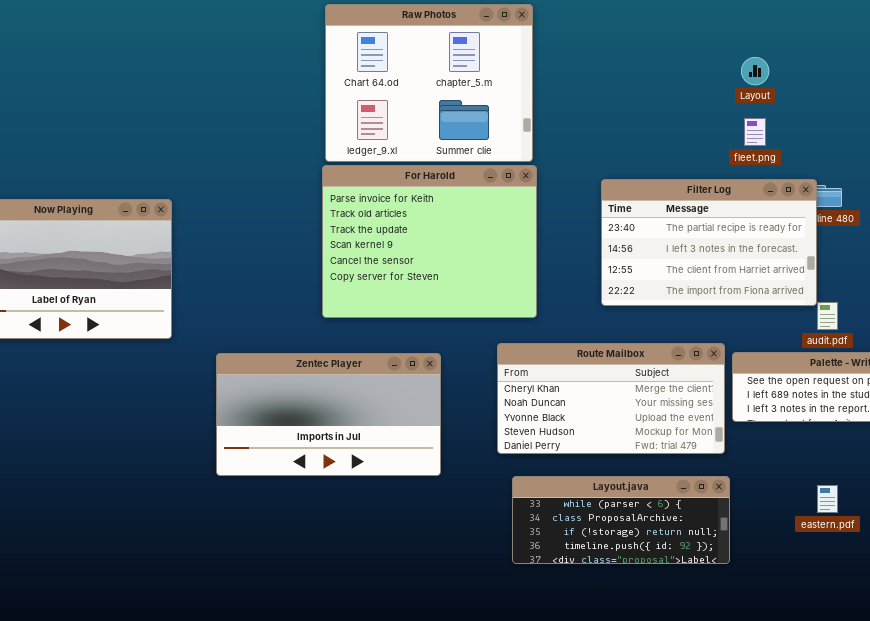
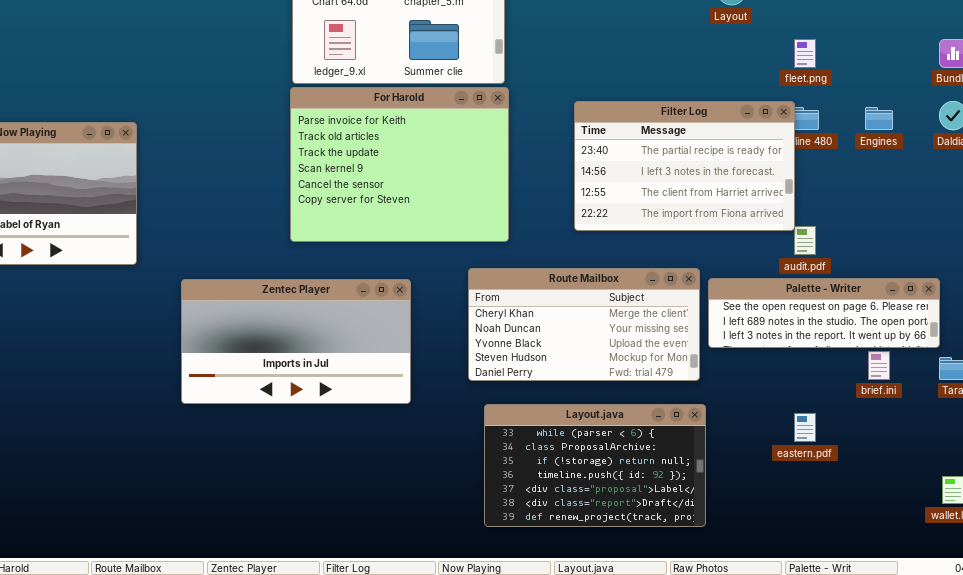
fleet.png: [744,118,766,146] -> [794,39,816,68], moved
Layout.java: [512,476,730,564] -> [484,404,706,527], resized

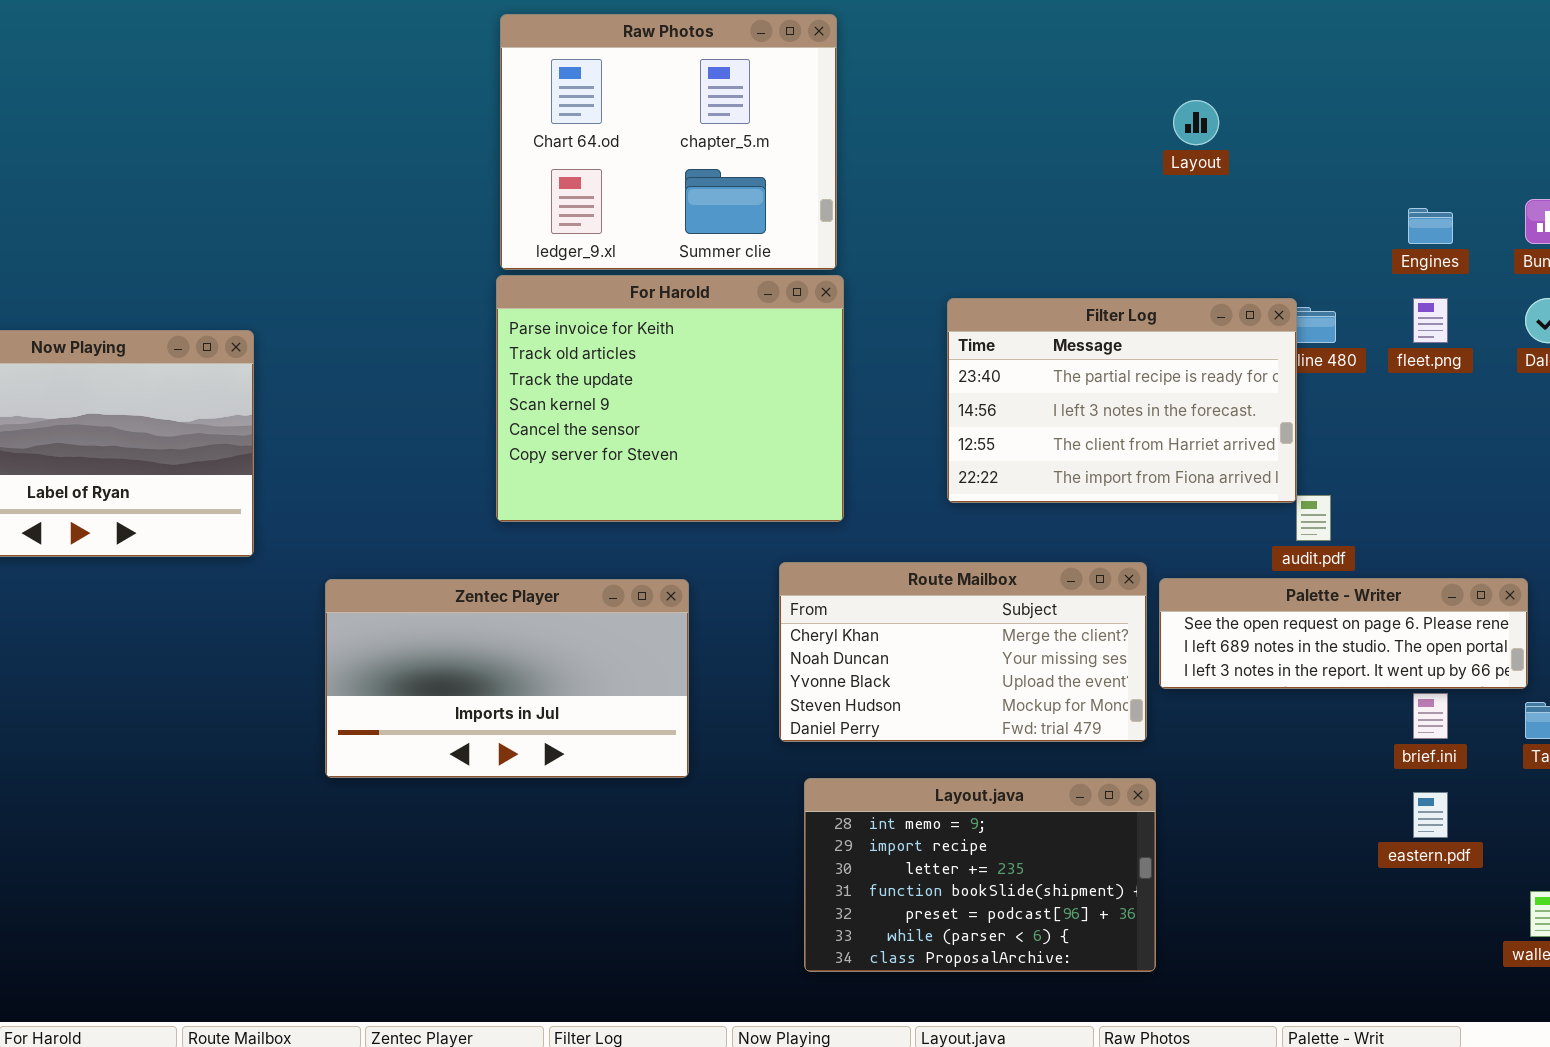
fleet.png: [794,39,816,68] -> [1413,298,1448,343], moved
Engines: [865,107,893,130] -> [1408,208,1453,244], moved
Layout.java: [484,404,706,527] -> [804,778,1156,972], scrolled up 5 rows
eastern.pdf: [794,413,816,442] -> [1413,792,1448,838], moved

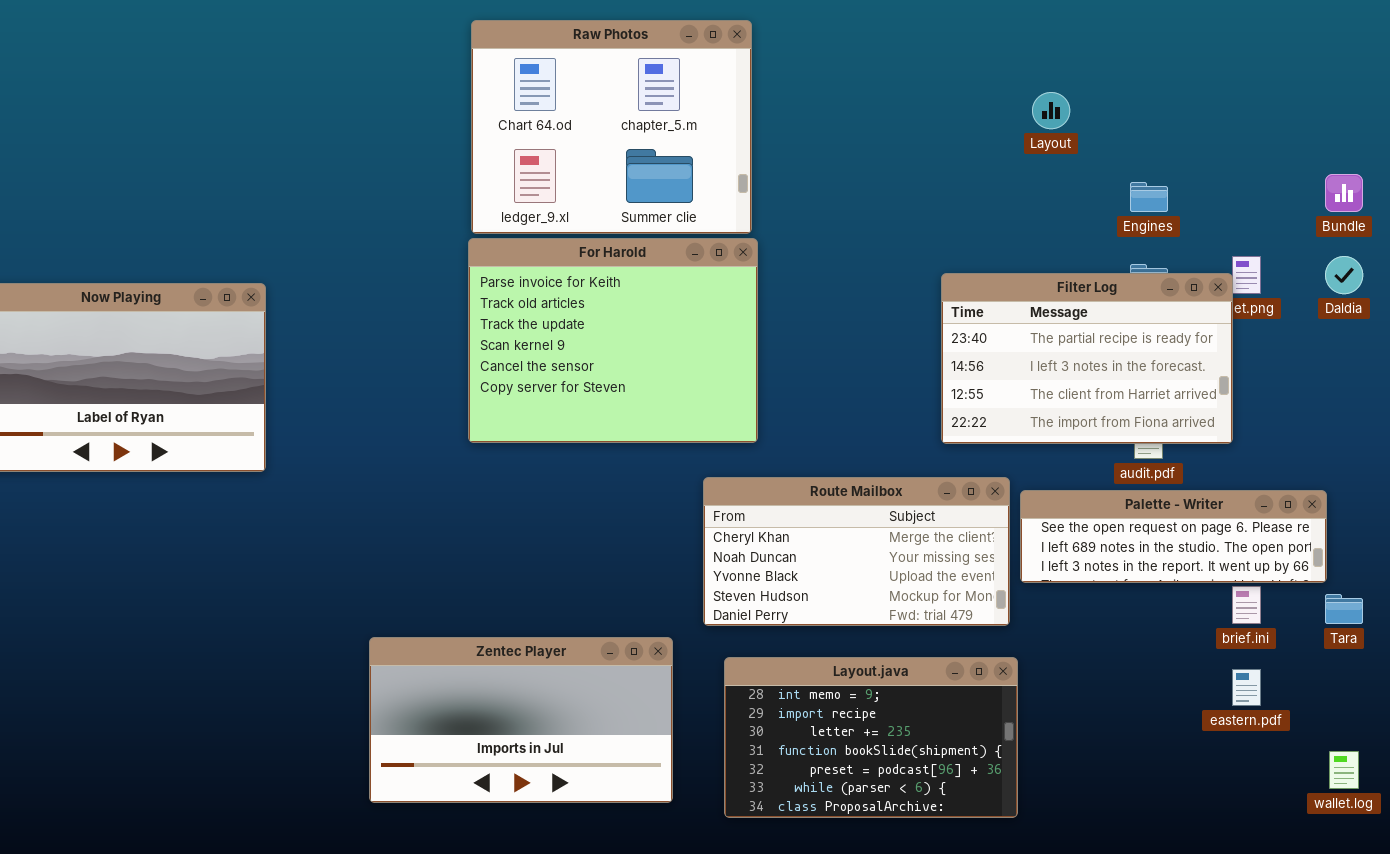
Engines: [1408,208,1453,244] -> [1130,182,1168,212], moved
Filter Log: [947,298,1297,503] -> [941,273,1233,444], moved
Zentec Player: [325,579,689,778] -> [369,637,673,803], moved

